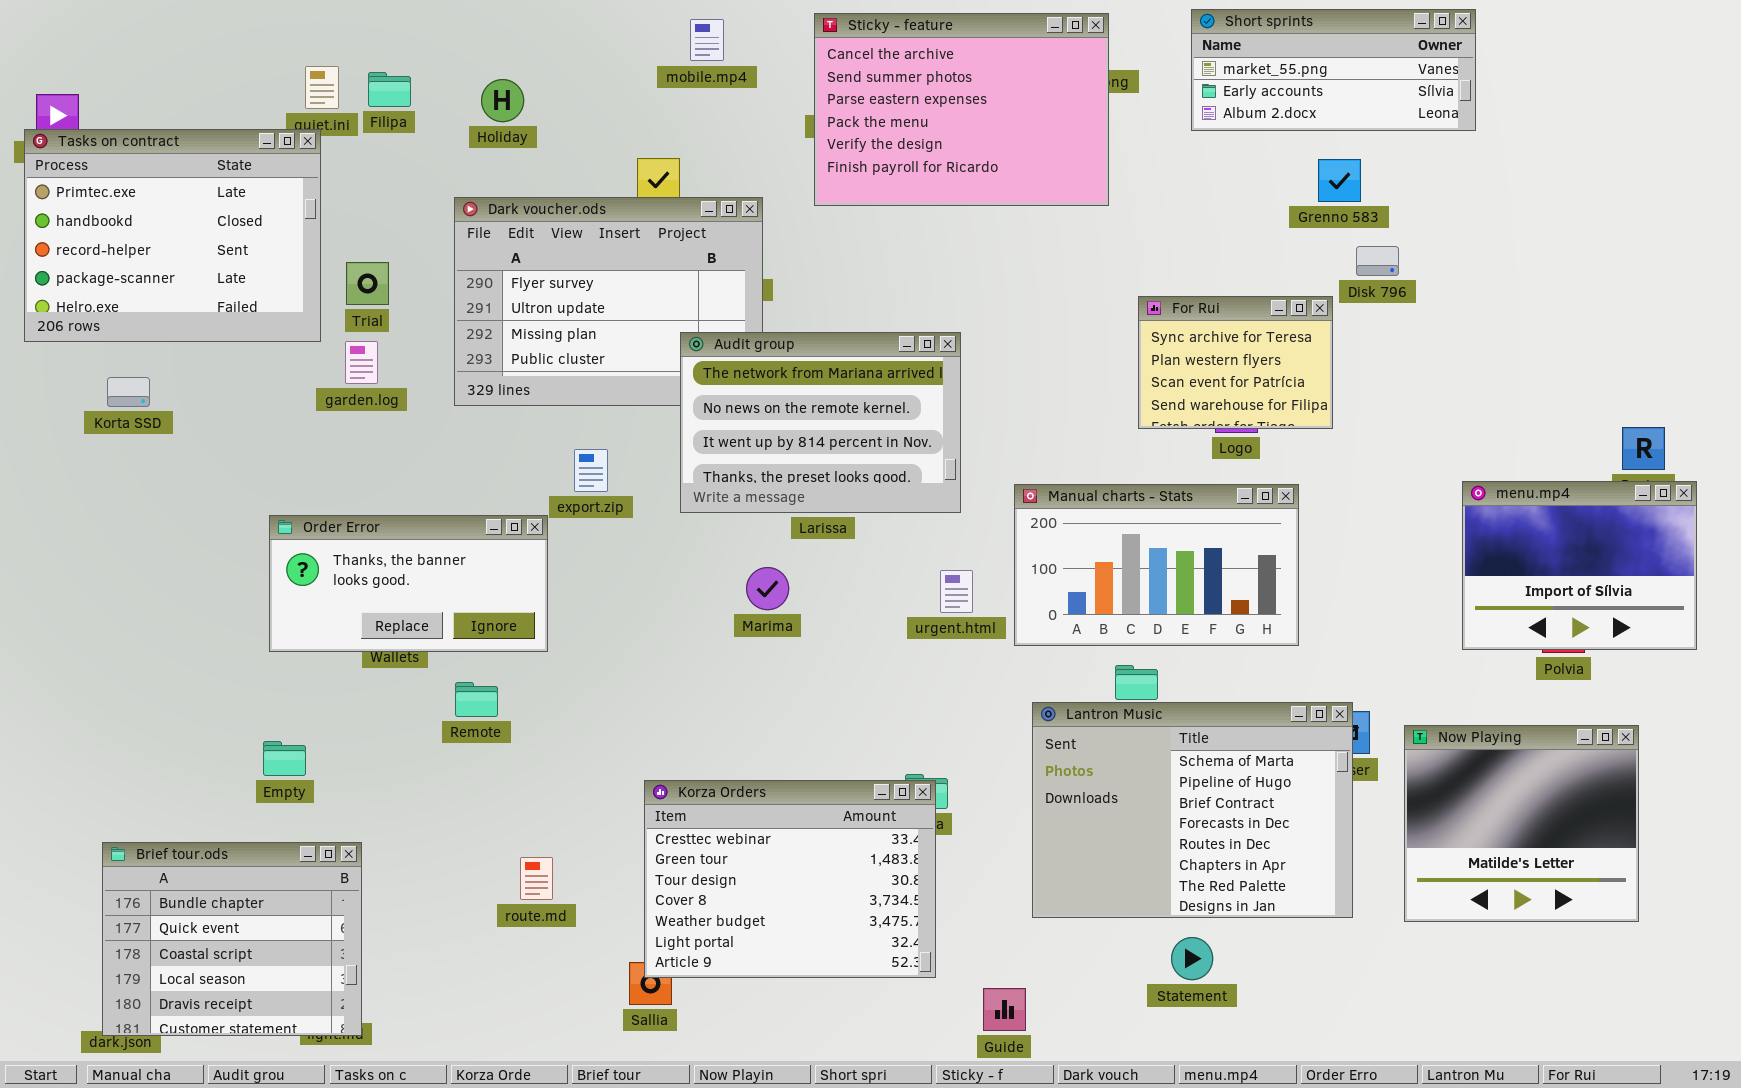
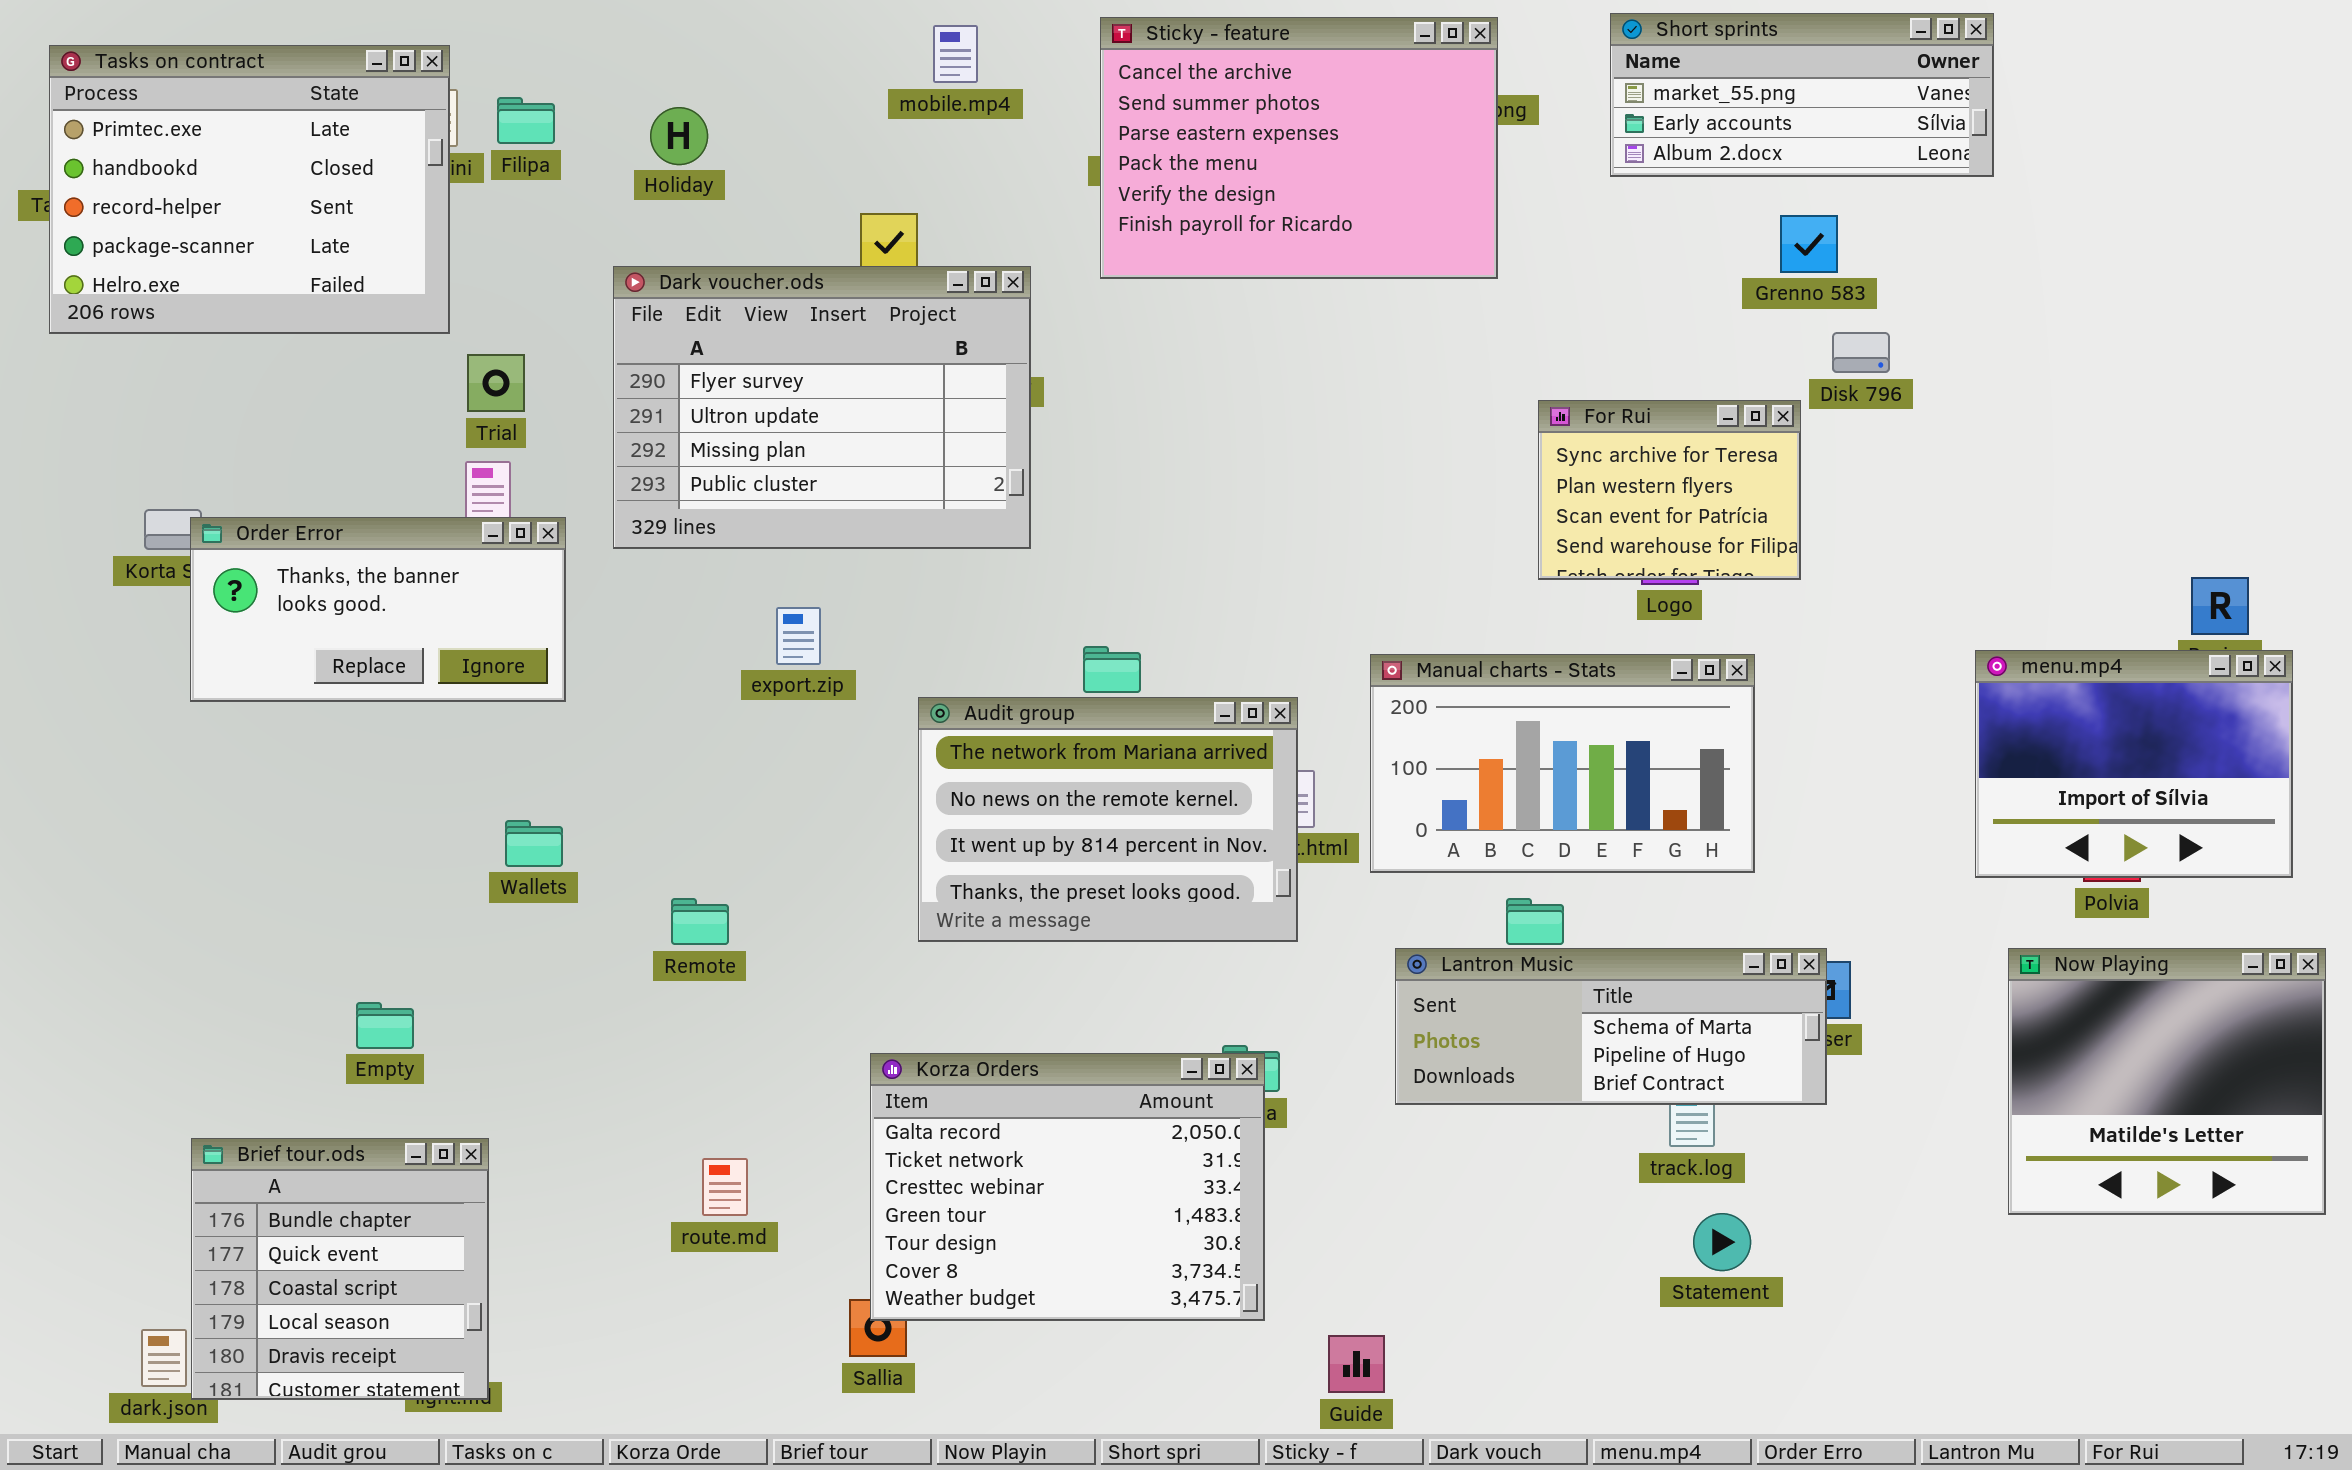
Tasks on contract: [24,129,321,342] -> [49,45,450,334], moved
Audit group: [680,332,961,513] -> [918,697,1298,942], moved
Order Error: [269,515,548,652] -> [190,517,566,702], moved
Remote: [455,682,498,717] -> [671,898,729,945], moved
Lantron Music: [1032,702,1353,918] -> [1395,948,1827,1105], resized
Now Playing: [1404,725,1639,922] -> [2008,948,2326,1215], moved
Korza Orders: [644,780,936,978] -> [870,1053,1265,1321], scrolled up 2 rows
Brief tour.ods: [102,842,362,1036] -> [191,1138,489,1400], resized
Statement: [1171,937,1213,980] -> [1693,1213,1751,1271], moved

